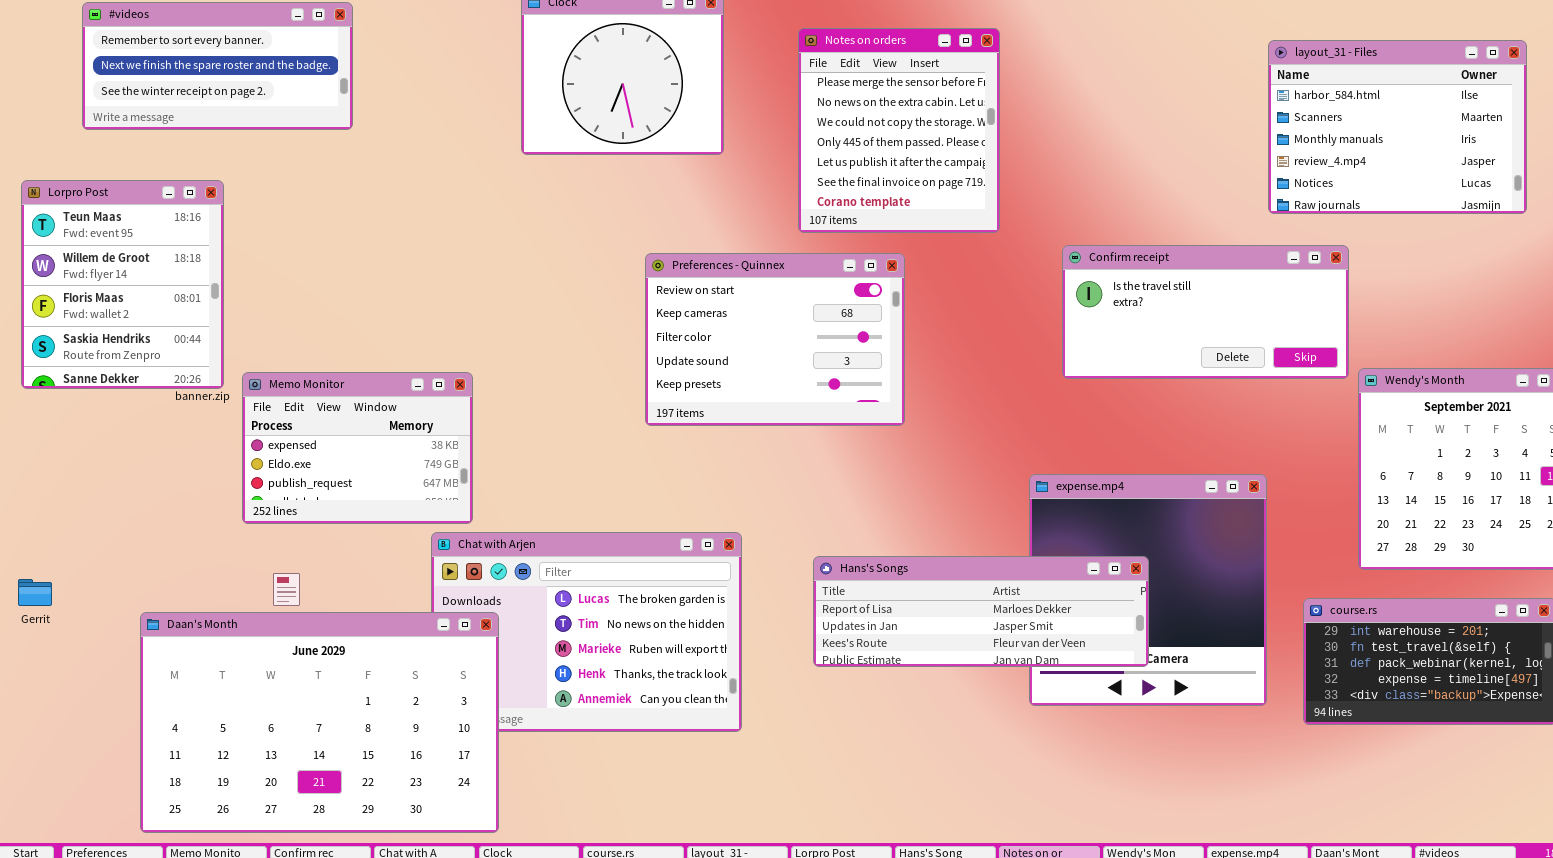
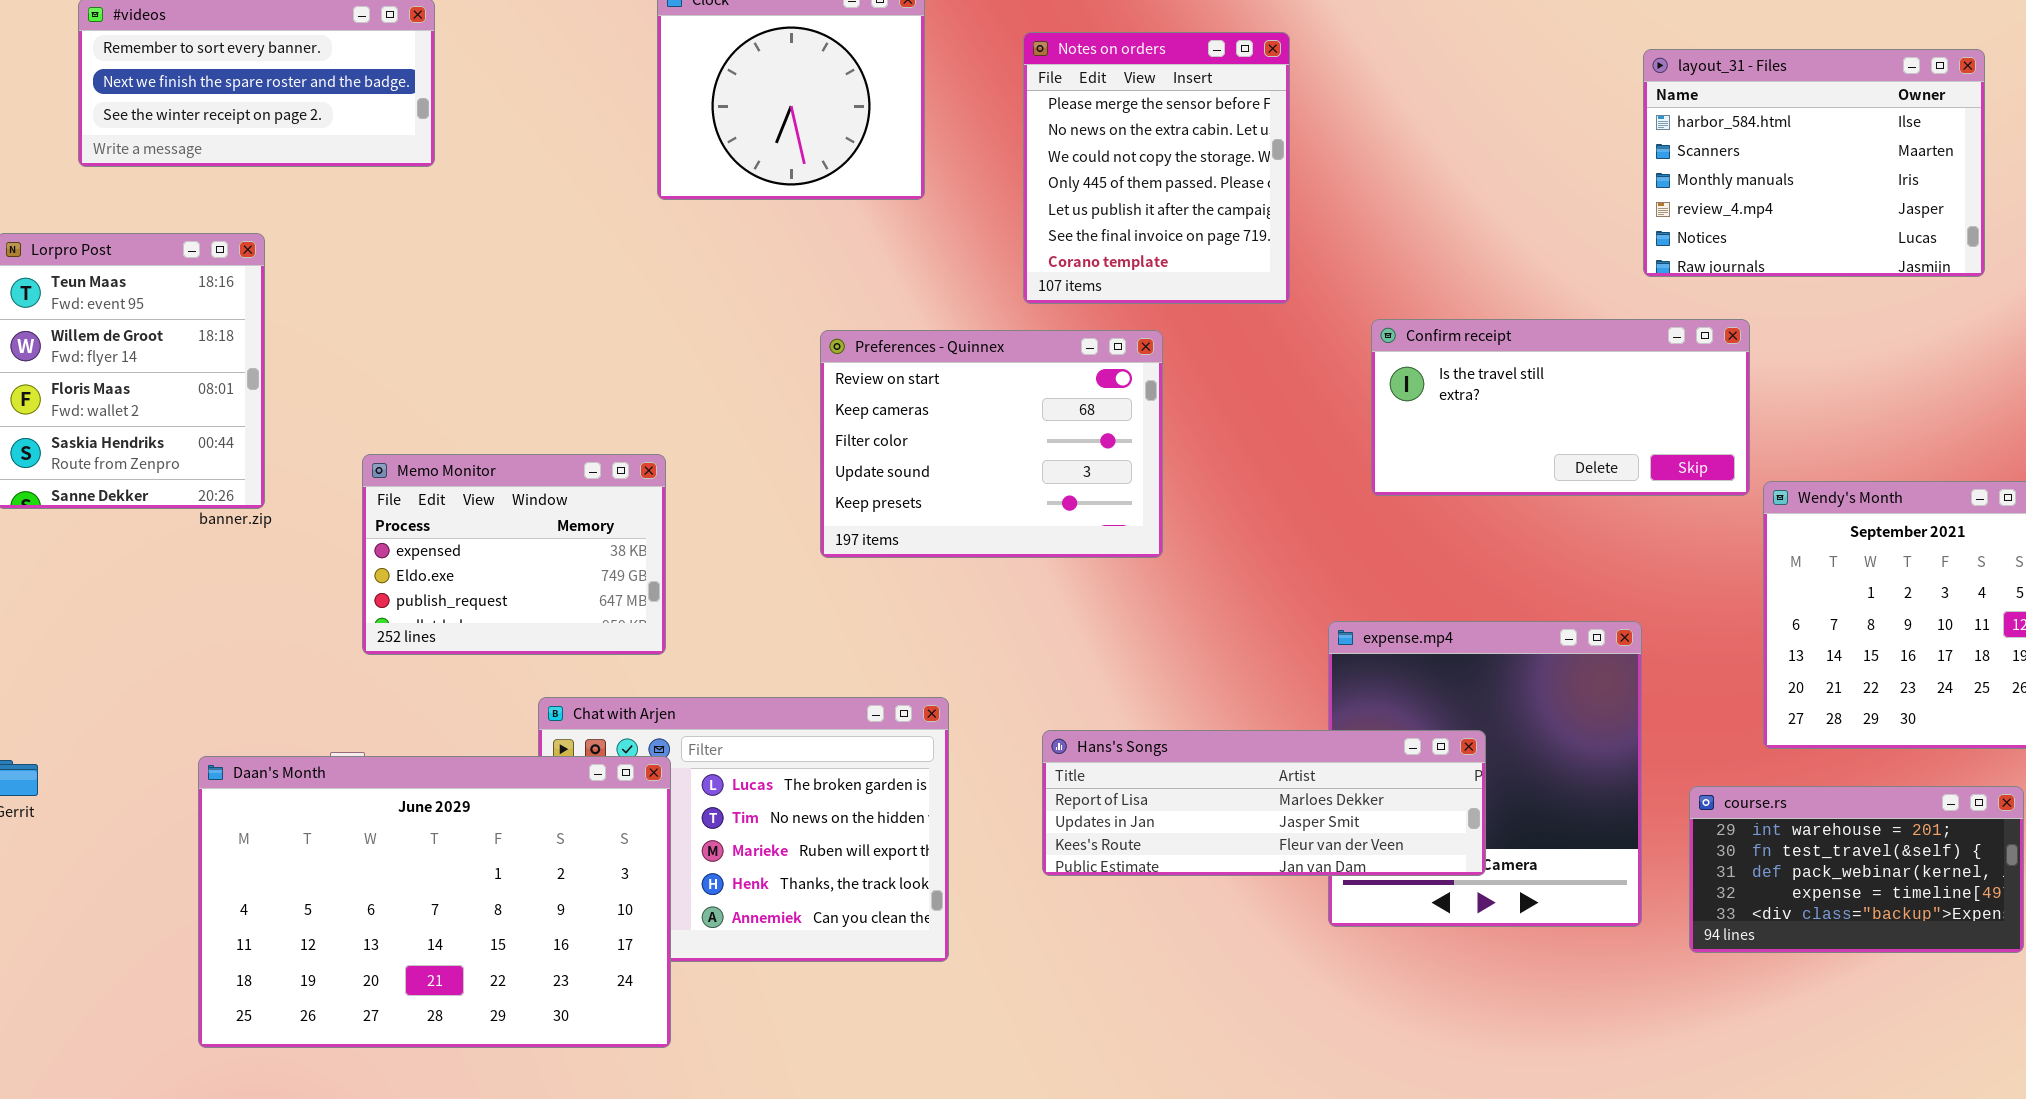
Memo Monitor: [242,372,473,524] -> [362,454,666,655], moved
Daan's Month: [140,612,499,833] -> [198,756,671,1048], moved

